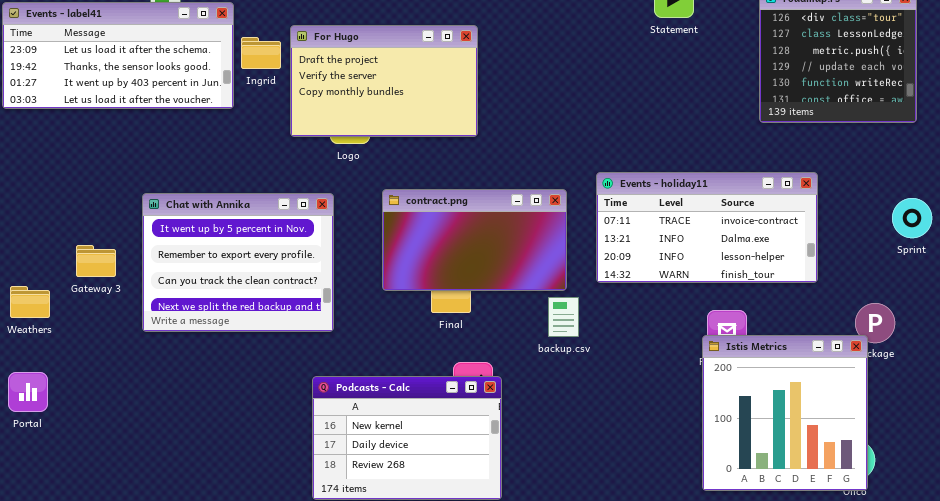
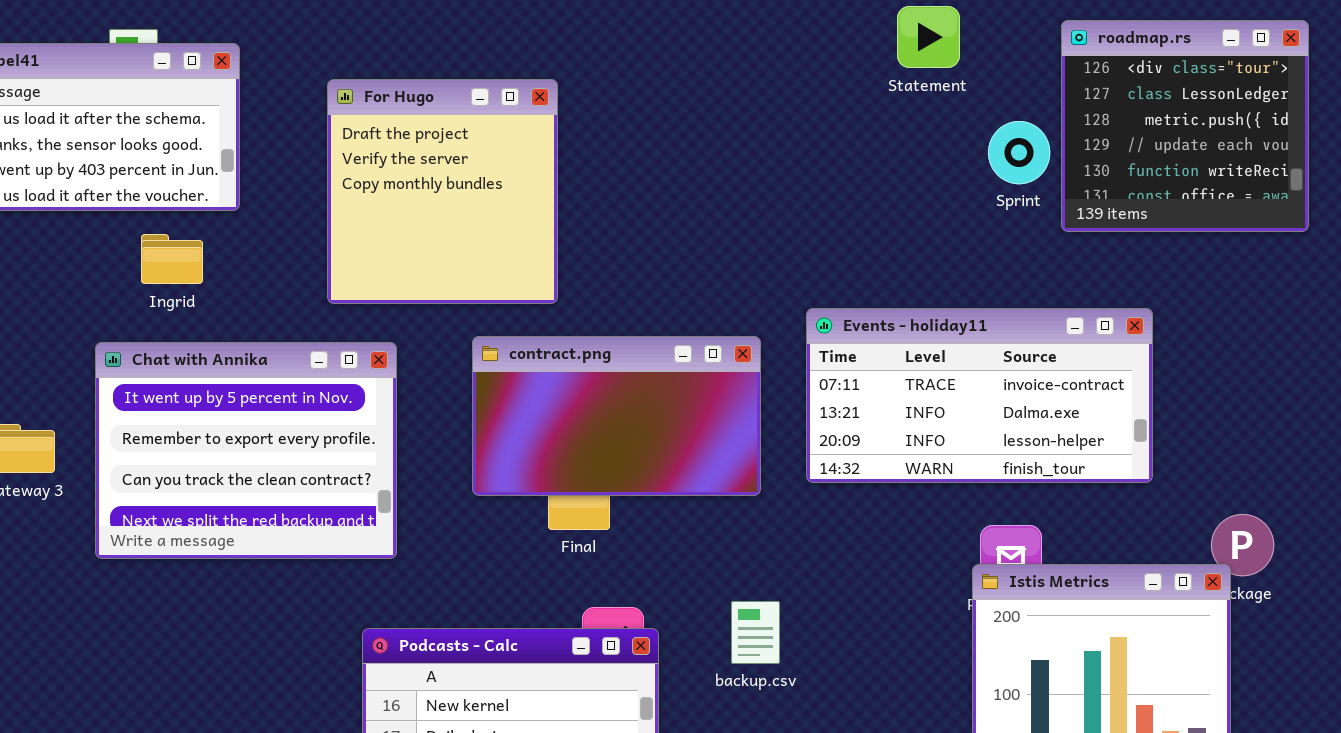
For Hugo: [290,25,478,137] -> [327,79,558,304], resized
Ingrid: [241,37,281,69] -> [141,234,203,284], moved
Sprint: [892,198,932,238] -> [988,121,1050,184], moved
backup.csv: [548,297,579,337] -> [731,601,780,664], moved

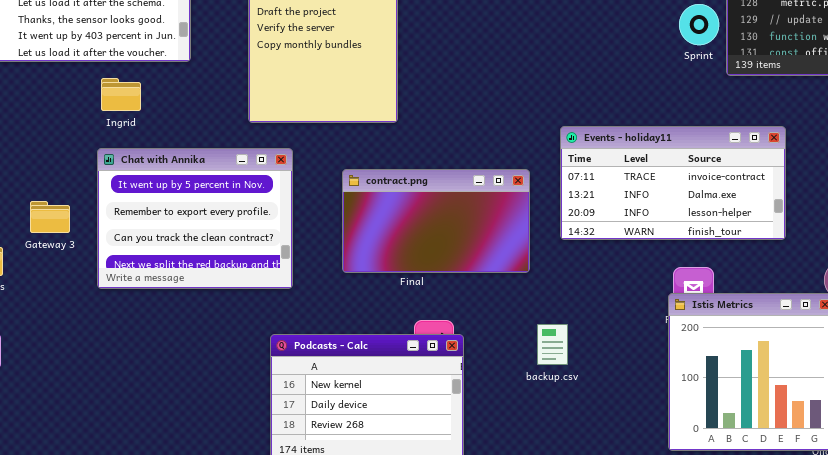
Ingrid: [141,234,203,284] -> [101,78,141,111], moved
contract.png: [472,336,761,496] -> [342,169,530,273], moved
backup.csv: [731,601,780,664] -> [537,324,568,365], moved

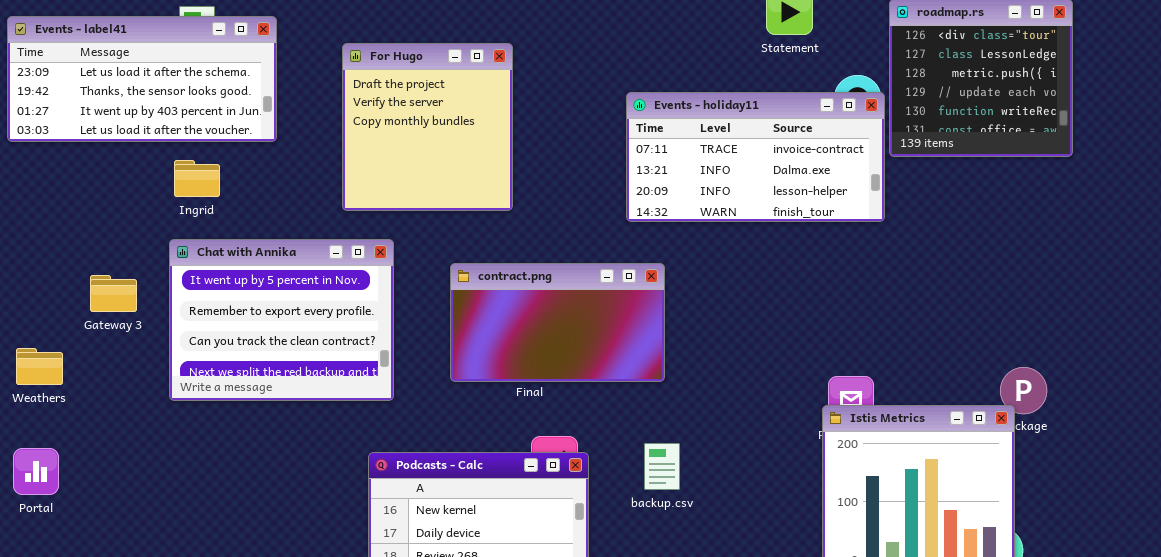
Events - holiday11: [560,126,786,240] -> [626,92,885,222], moved
Gateway 3: [30,201,70,233] -> [90,275,137,312], moved
backup.csv: [537,324,568,365] -> [644,443,680,490], moved

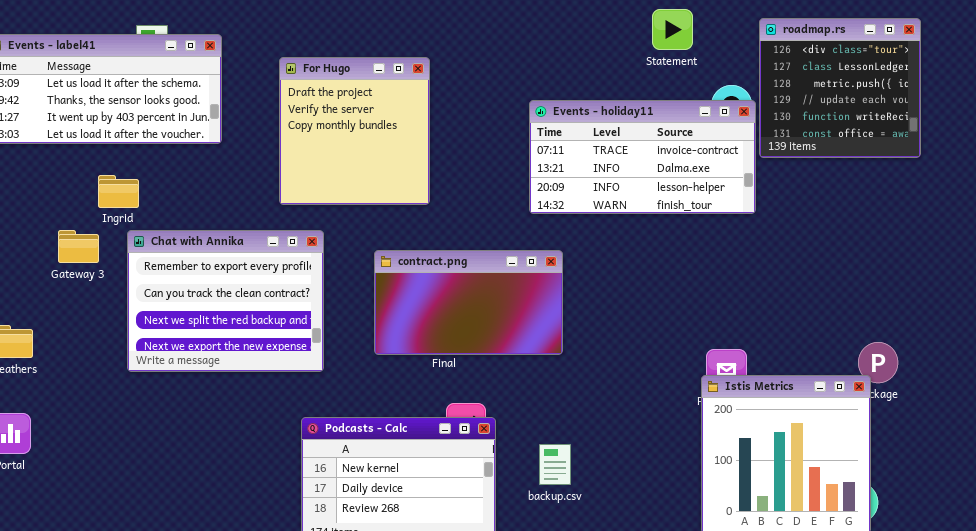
Ingrid: [174,160,220,197] -> [98,175,139,208], moved
Chat with Annika: [169,239,394,401] -> [127,230,324,372], scrolled down 1 row
Gateway 3: [90,275,137,312] -> [58,230,99,263], moved
backup.csv: [644,443,680,490] -> [539,444,571,485], moved

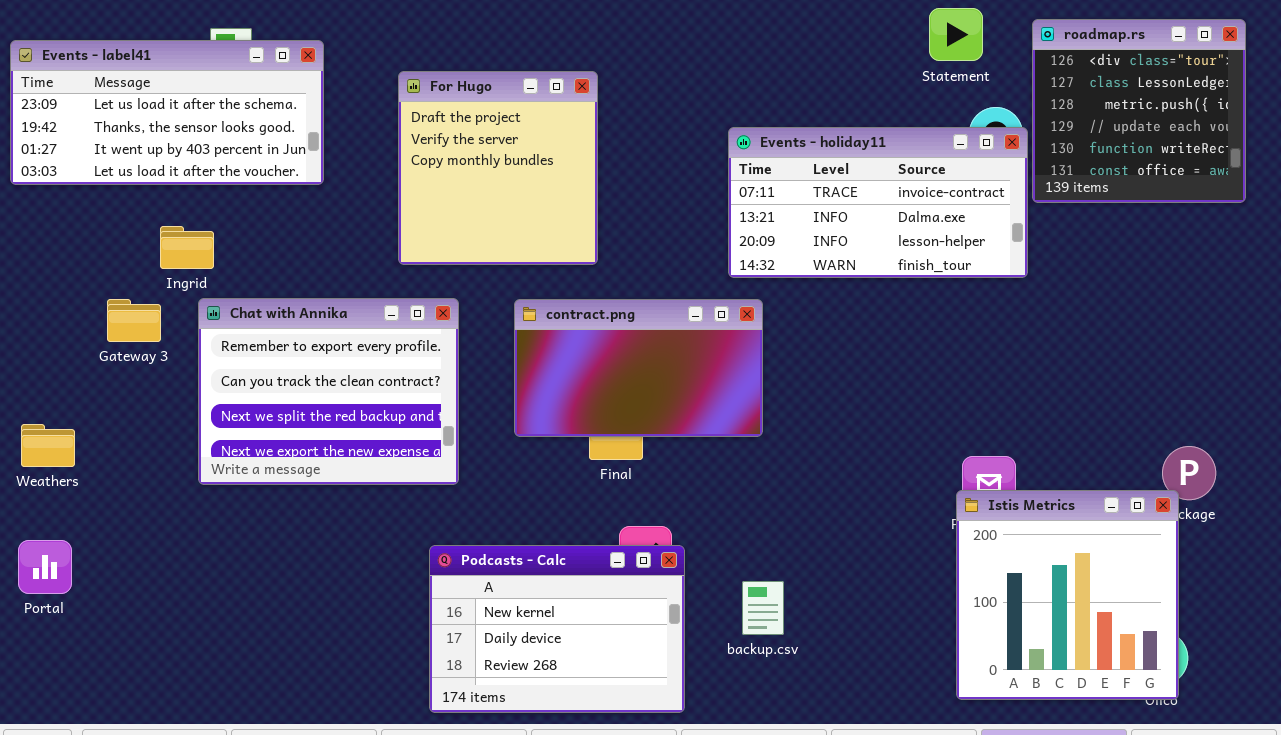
Statement: [652,9,693,50] -> [929,8,983,61], moved
contract.png: [374,250,563,355] -> [514,299,763,437], moved

